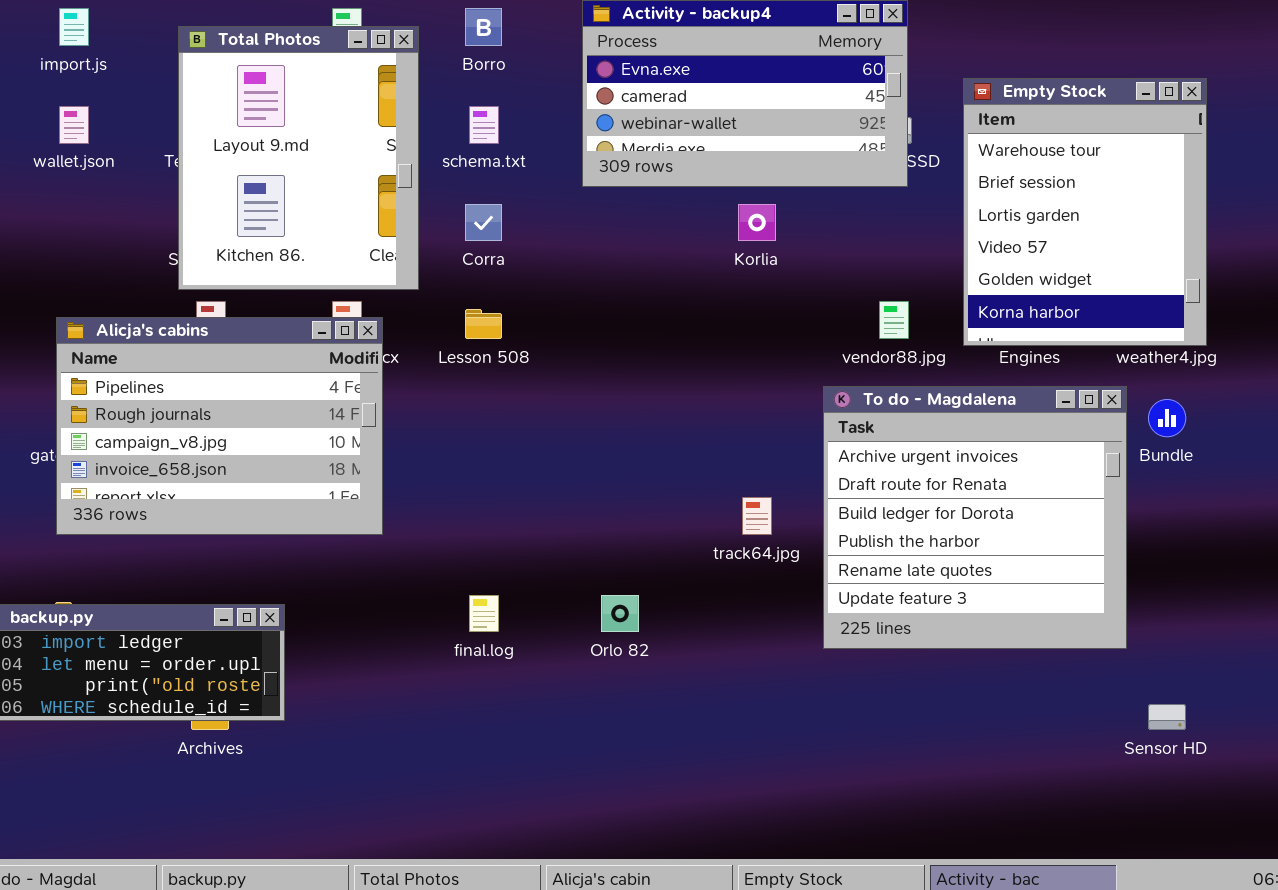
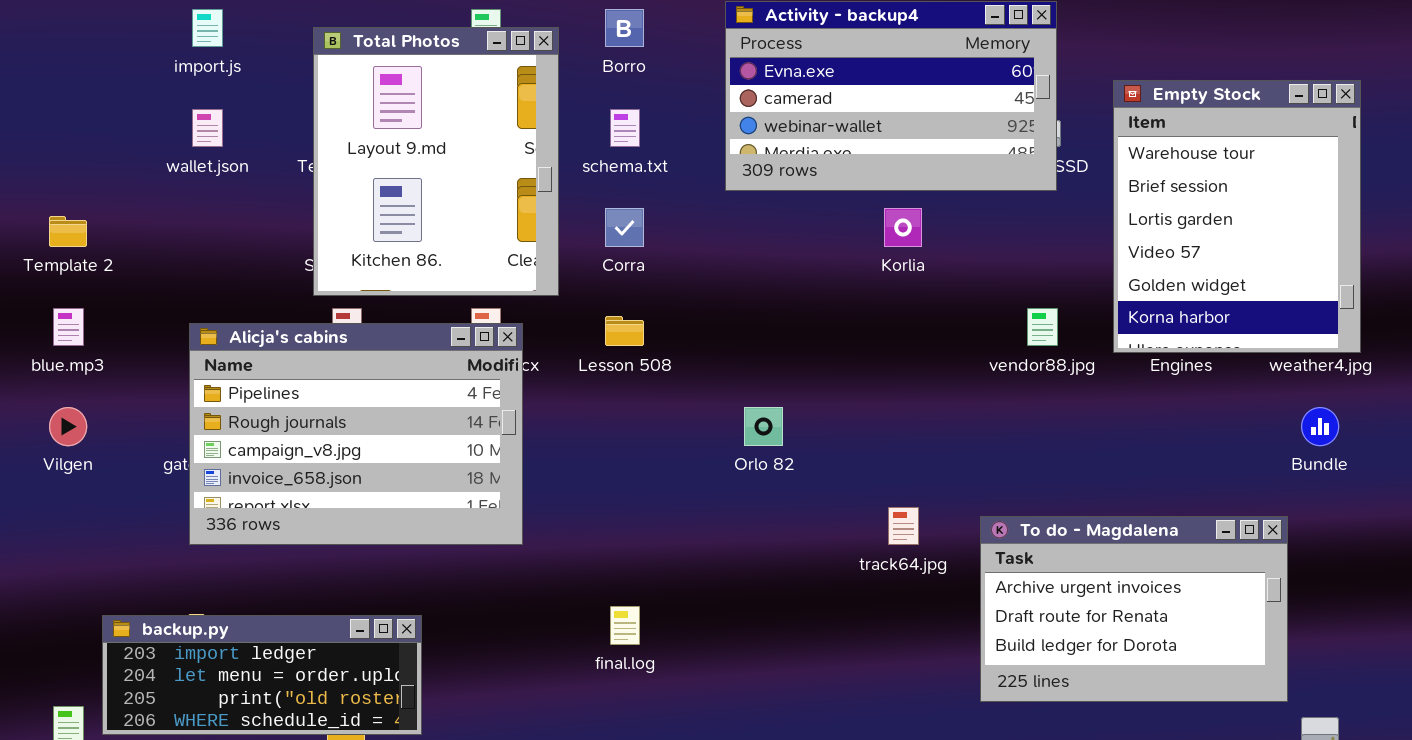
To do - Magdalena: [823,386,1127,649] -> [980,516,1288,702], moved, resized
Orlo 82: [601,595,639,632] -> [744,407,783,446], moved

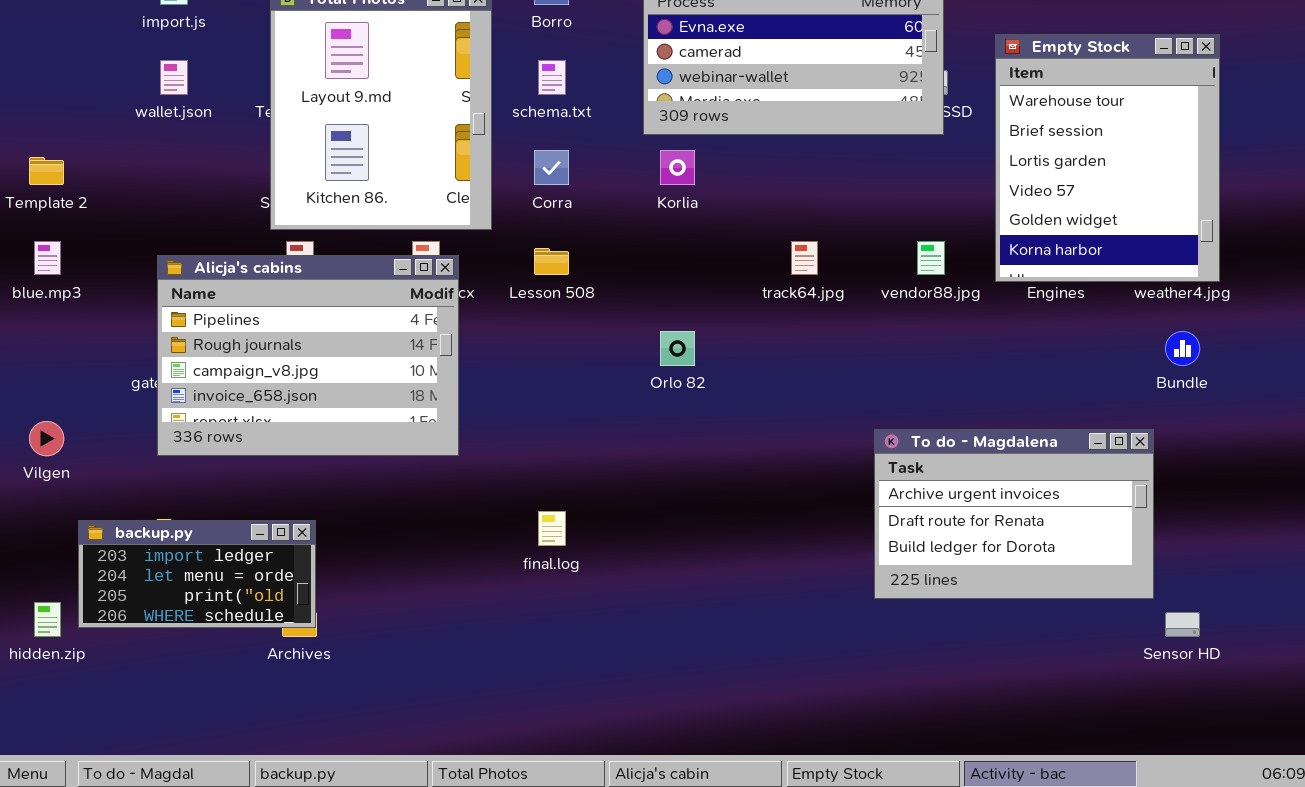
Korlia: [884,208,922,247] -> [660,150,695,185], moved
Vilgen: [49,407,87,446] -> [29,421,64,456], moved
track64.jpg: [888,507,919,545] -> [791,241,818,275], moved
backup.py: [102,615,422,735] -> [78,520,316,628], resized

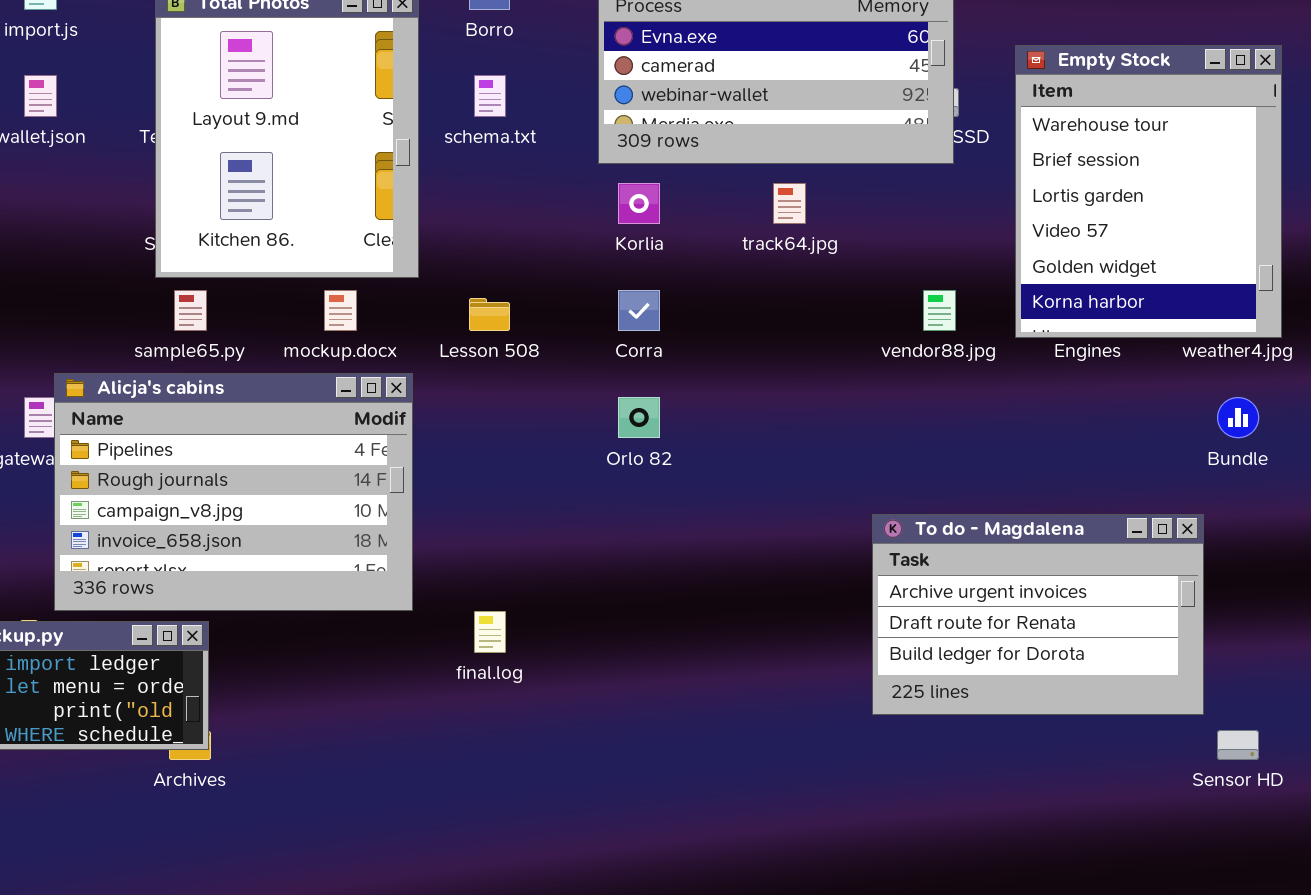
Corra: [534,150,569,185] -> [618,290,660,331], moved
track64.jpg: [791,241,818,275] -> [773,183,806,224], moved
Alicja's cabins: [157,255,459,456] -> [54,373,413,611], moved

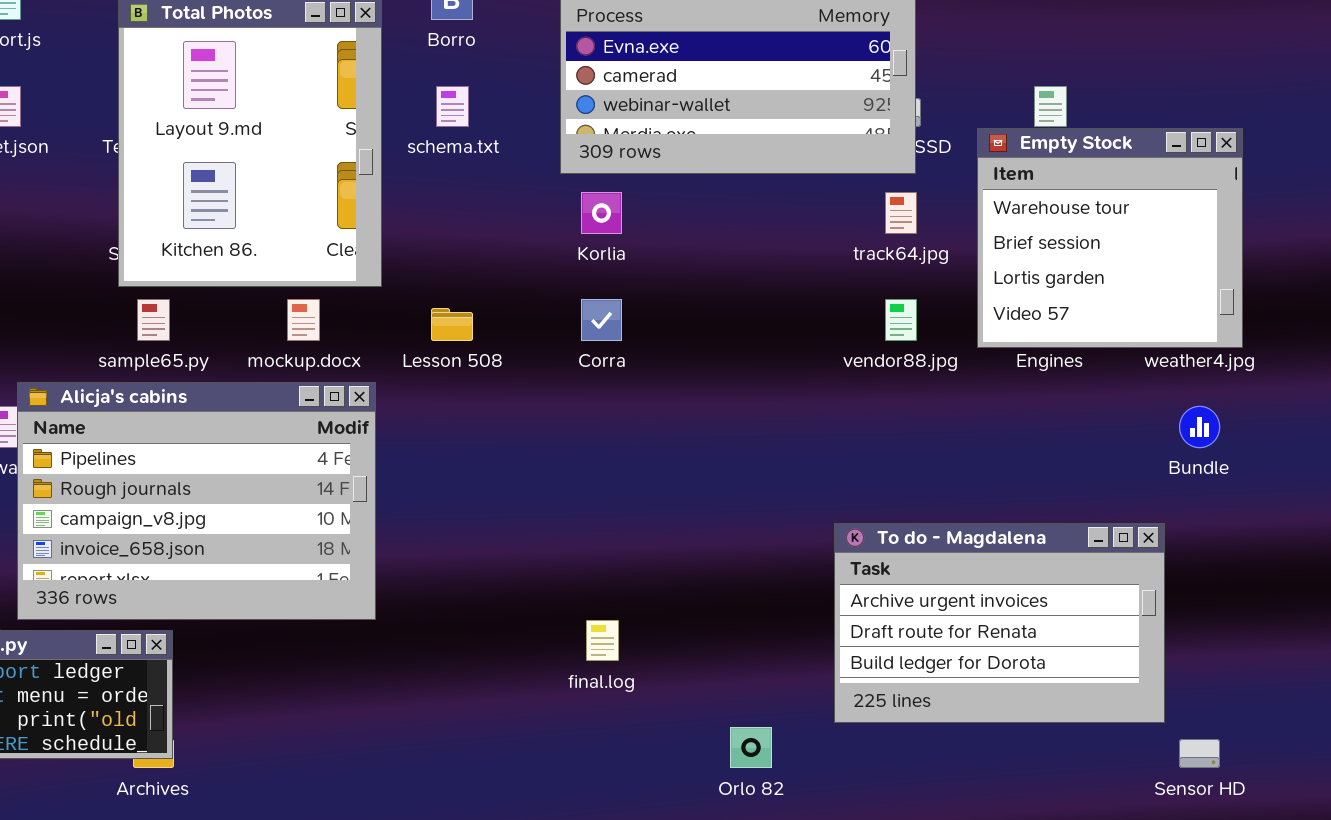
Empty Stock: [1015,45,1282,338] -> [977,128,1243,348], resized
track64.jpg: [773,183,806,224] -> [885,192,917,234], moved
Orlo 82: [618,397,660,438] -> [730,727,772,768], moved
final.log: [474,611,506,653] -> [586,620,619,661], moved

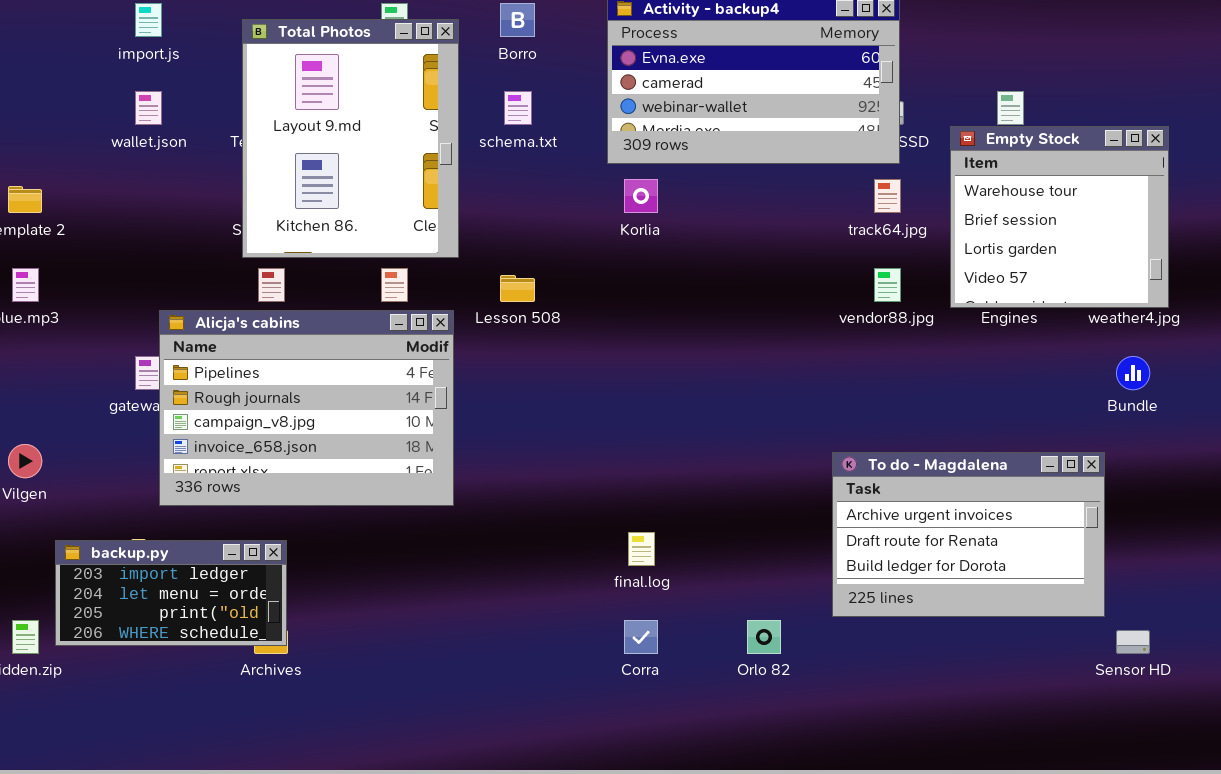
Corra: [581,299,622,341] -> [624,620,658,654], moved
Alicja's cabins: [17,382,376,620] -> [159,310,454,506], moved

